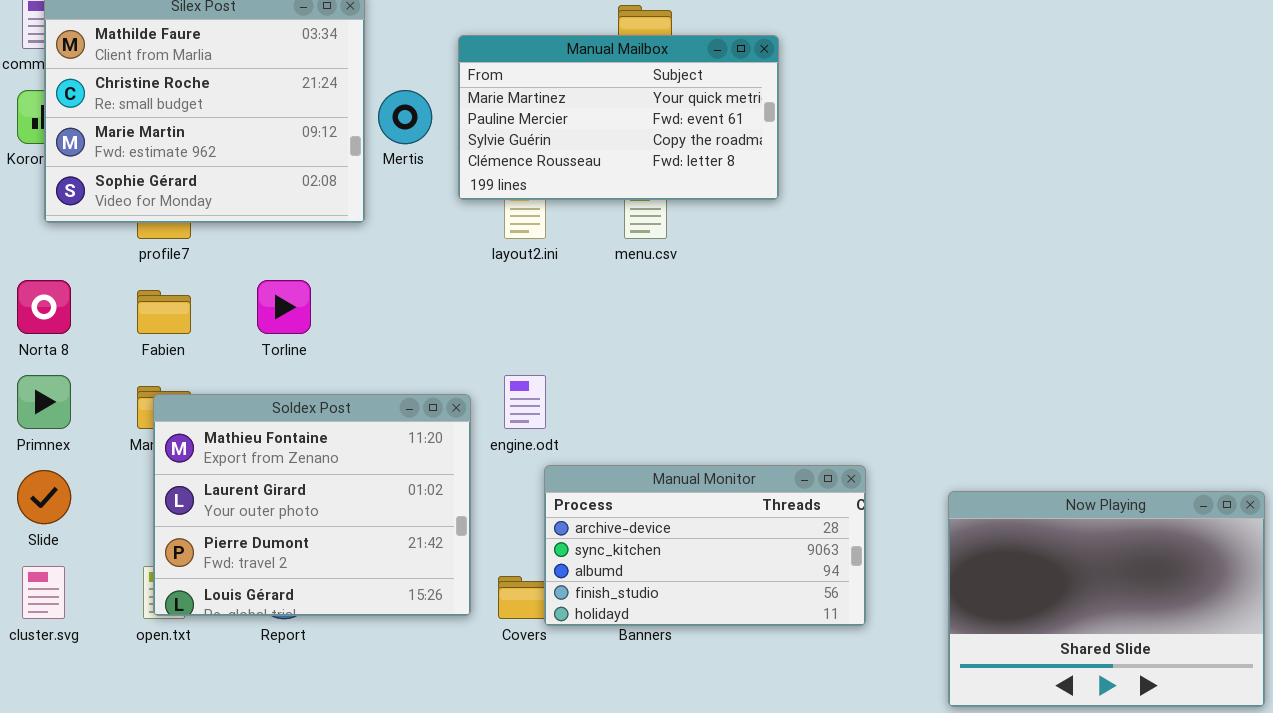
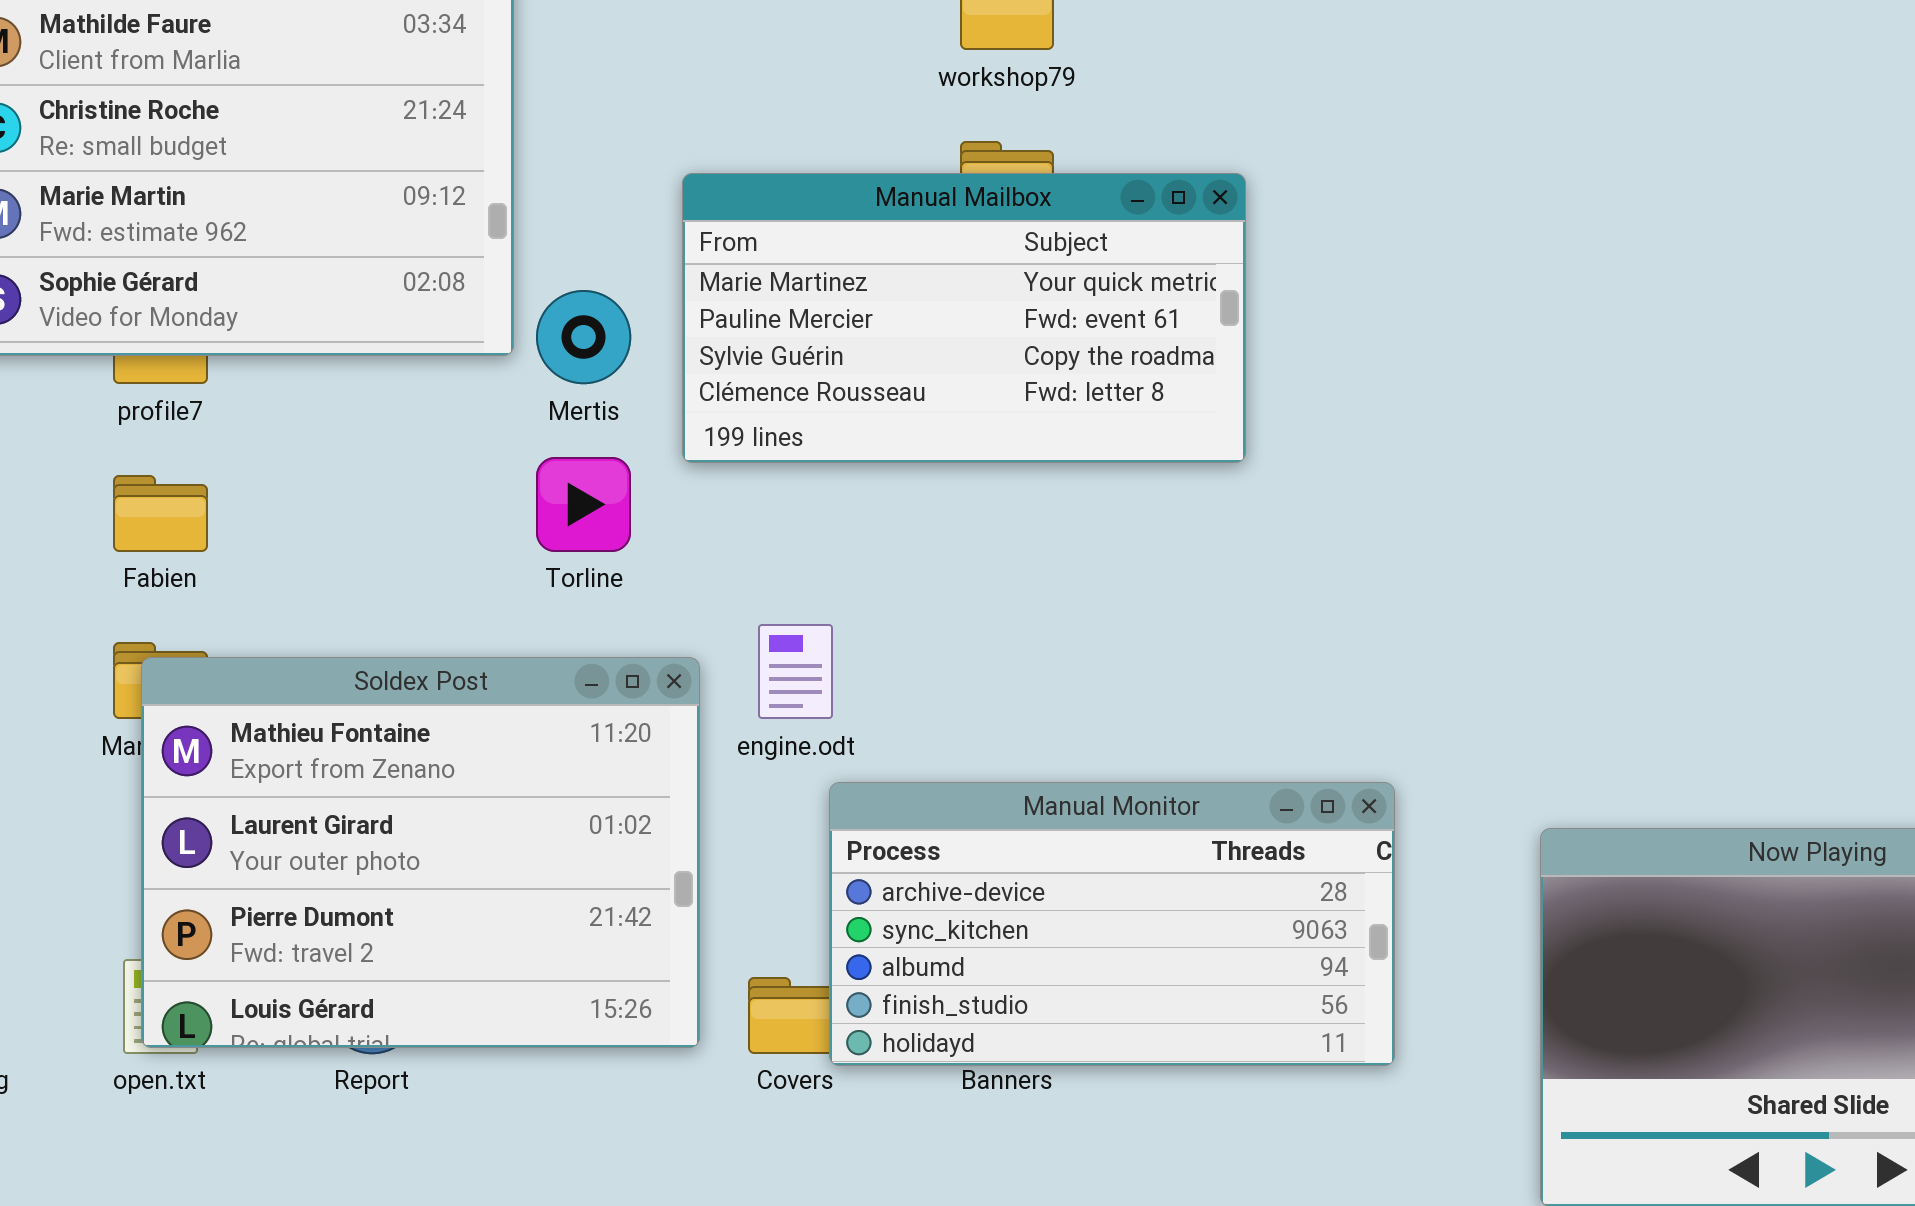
Manual Mailbox: [458,35,779,200] -> [682,173,1246,463], moved
Mertis: [378,90,432,144] -> [536,290,631,384], moved
Torline: [257,280,311,334] -> [536,457,631,552], moved

